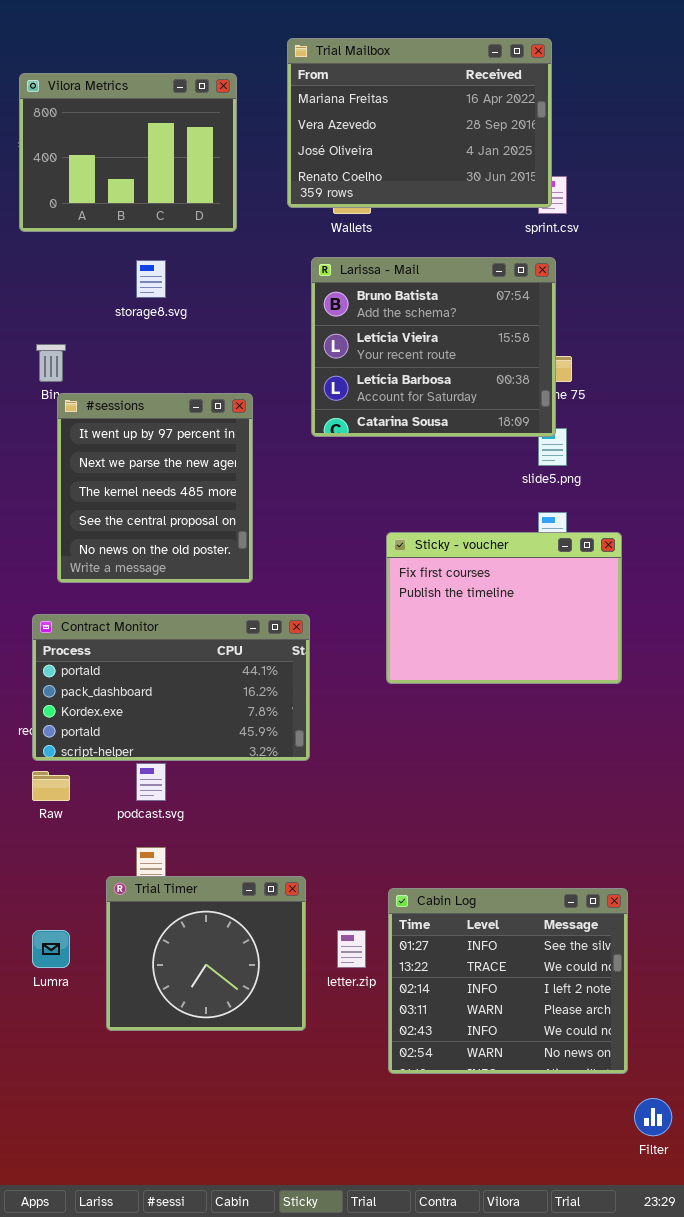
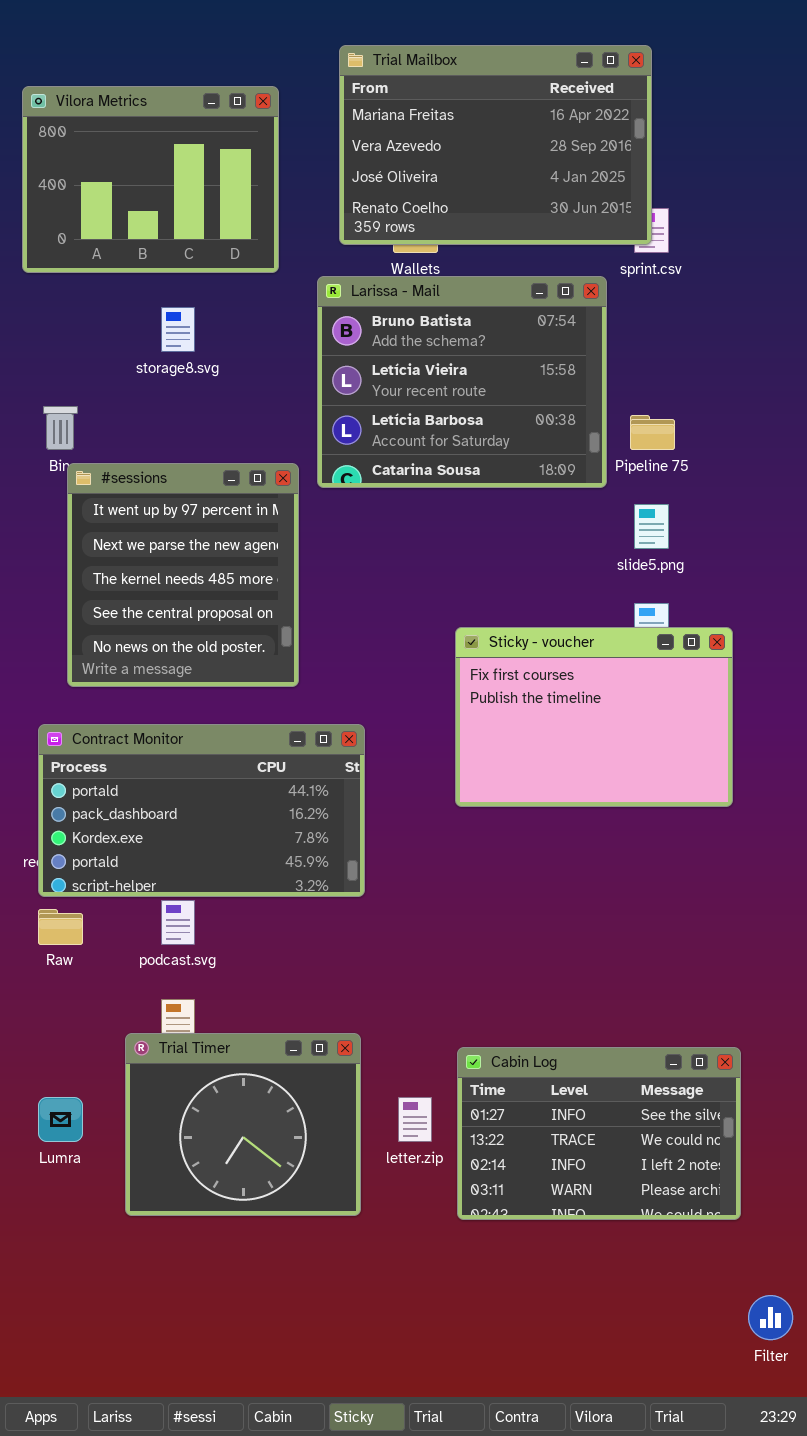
Larissa - Mail: [311,257,556,437] -> [317,276,607,488], moved
Cabin Log: [388,888,628,1074] -> [457,1047,741,1220], resized

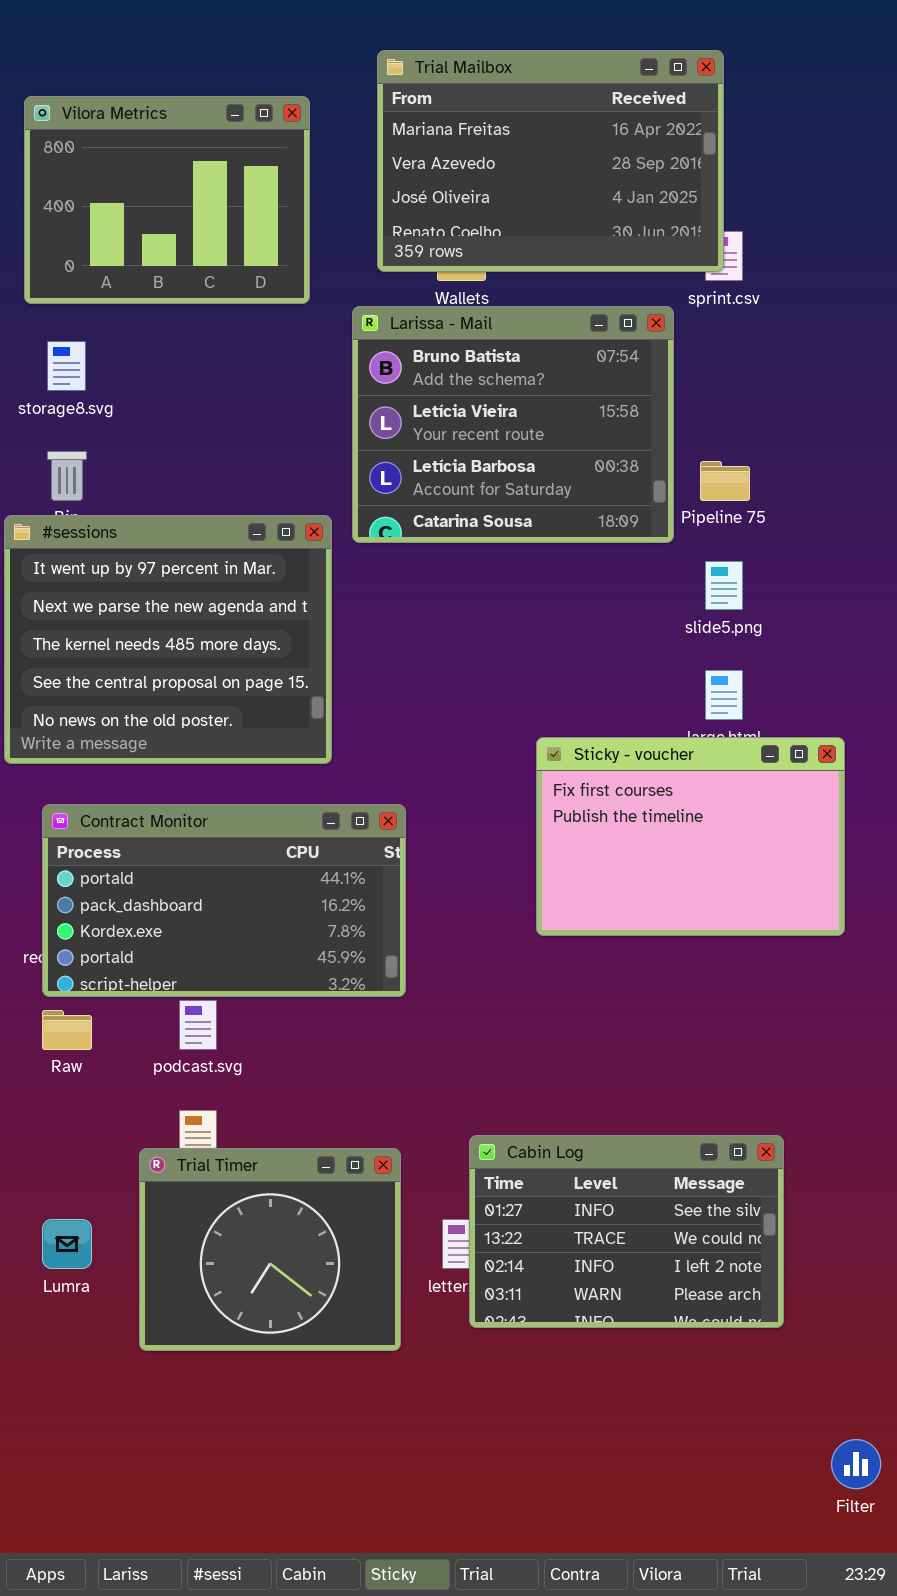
storage8.svg: [161,307,195,352] -> [47,341,86,391], moved
#sessions: [67,463,299,687] -> [4,515,332,764], resized
Sticky - voucher: [455,627,733,807] -> [536,737,845,936], moved
Cabin Log: [457,1047,741,1220] -> [469,1135,784,1328], moved

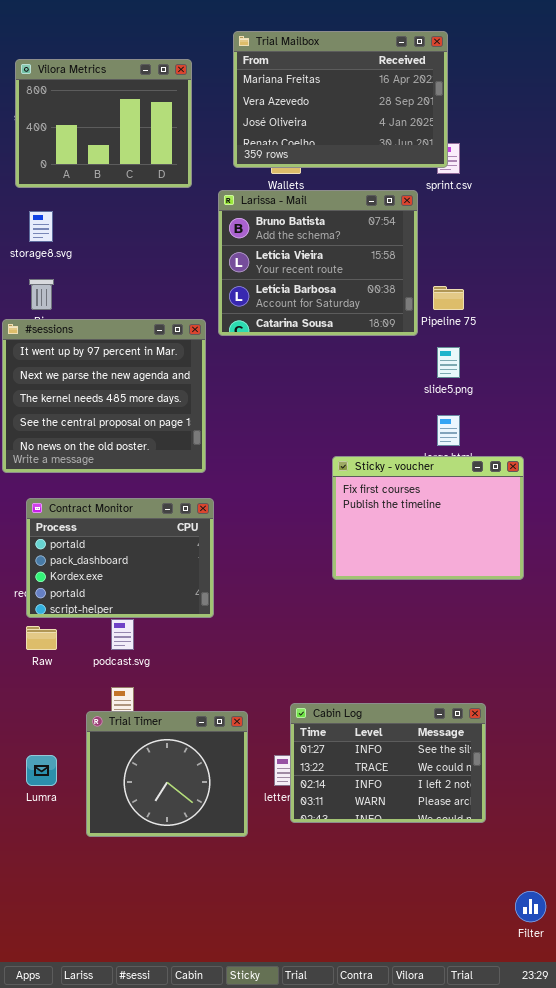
Contract Monitor: [42,804,406,997] -> [26,498,214,618], resized

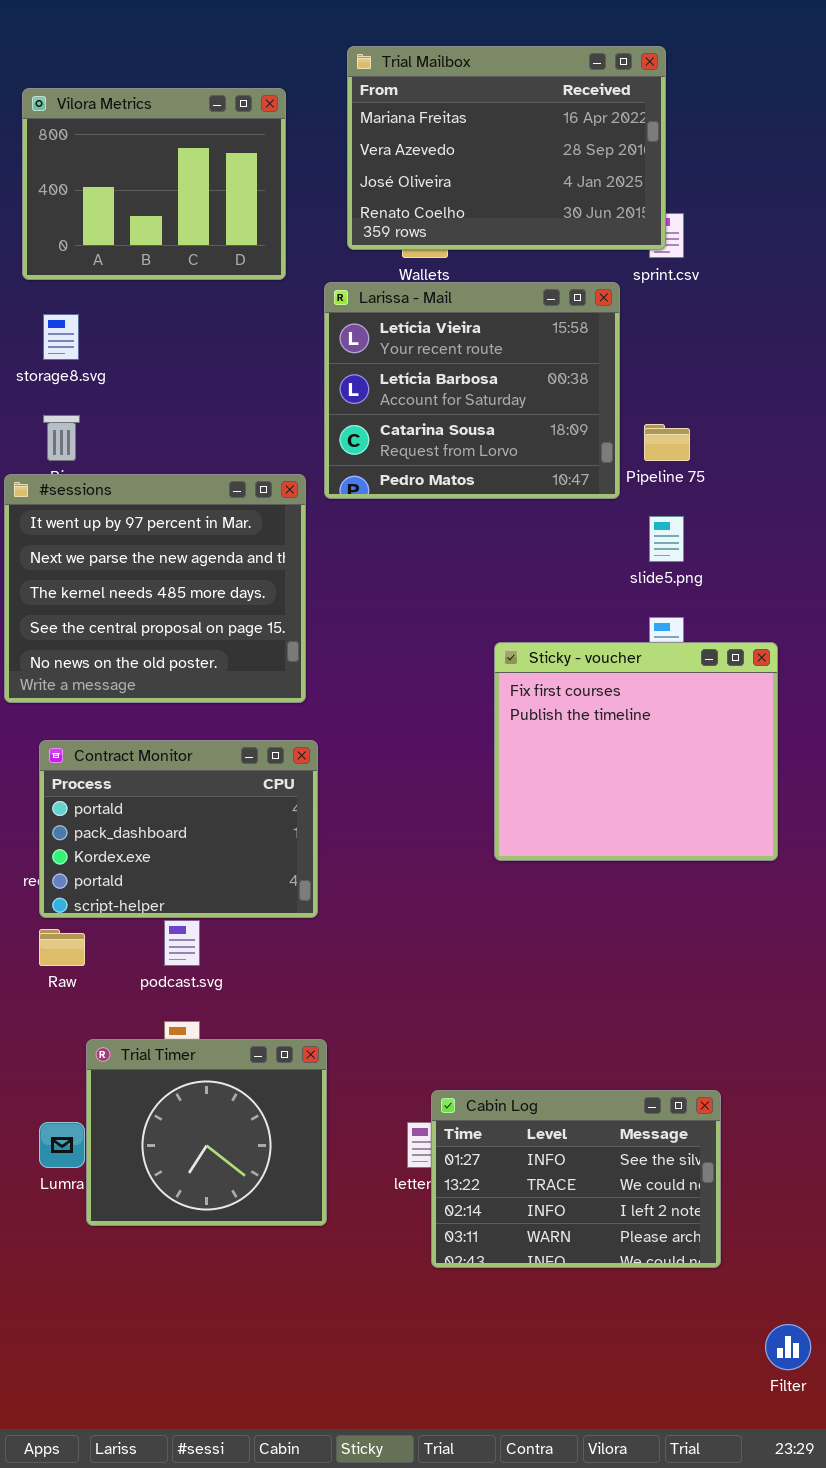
Larissa - Mail: [218,190,418,336] -> [324,282,620,499], scrolled down 1 row
Sticky - voucher: [332,456,524,580] -> [494,642,778,861], resized
Cabin Log: [290,703,486,823] -> [431,1090,721,1268], moved
Trial Timer: [86,711,248,837] -> [86,1039,327,1226], moved

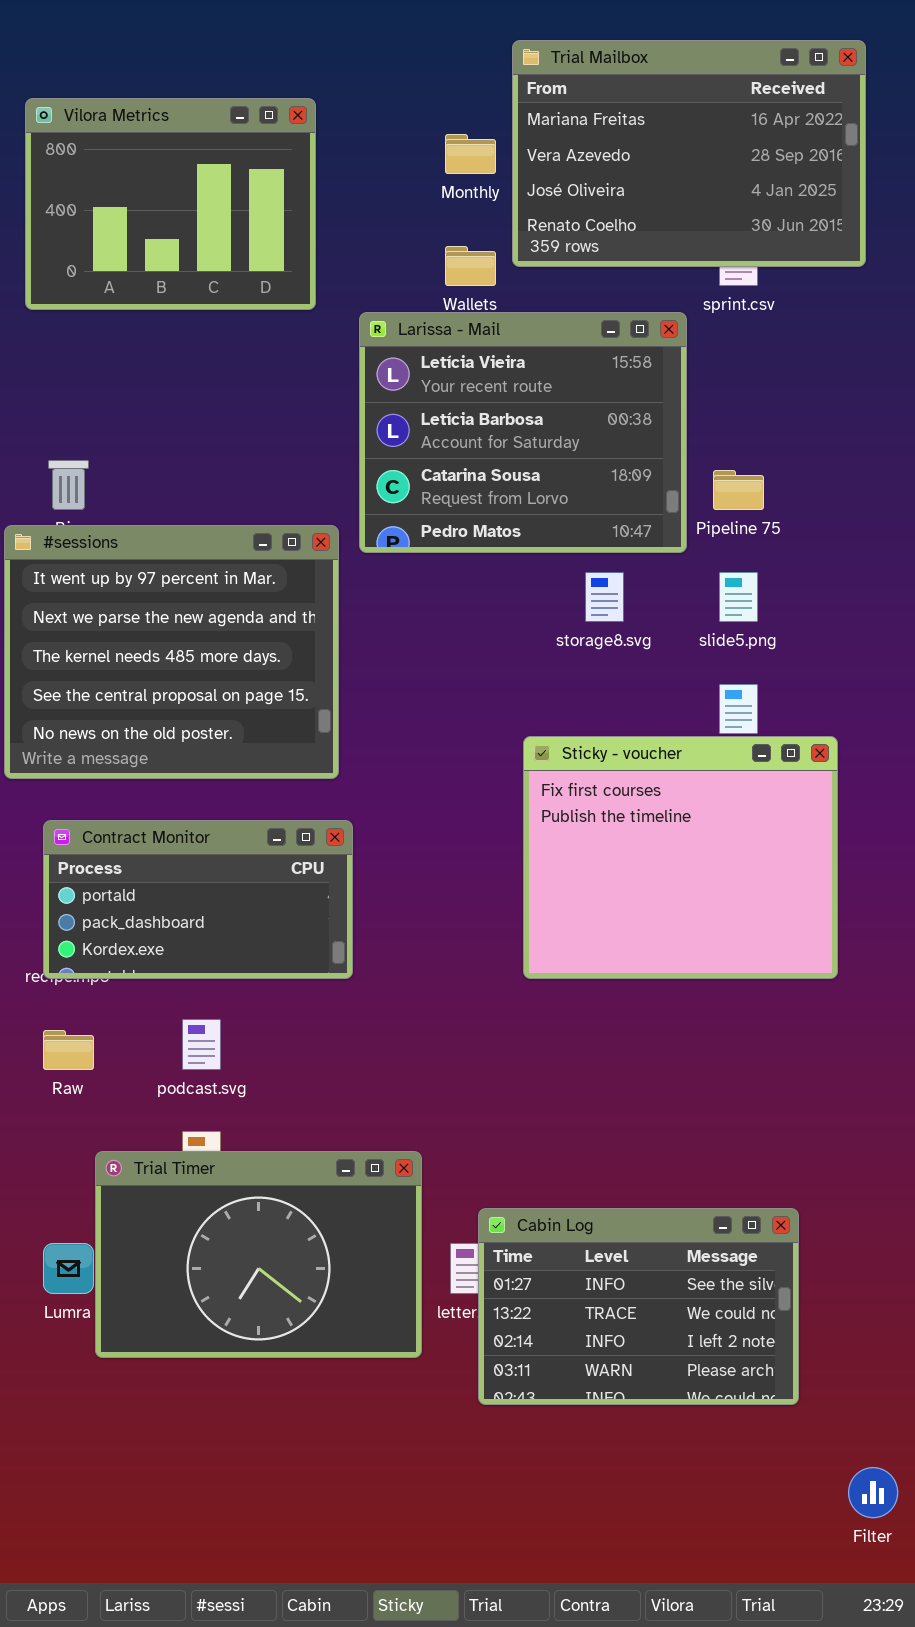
Trial Mailbox: [347,46,666,250] -> [512,40,866,267], moved
storage8.svg: [43,314,79,360] -> [585,572,624,622], moved
Sticky - voucher: [494,642,778,861] -> [523,736,838,979], moved
Contract Monitor: [39,740,318,918] -> [43,820,353,979], resized
Trial Timer: [86,1039,327,1226] -> [95,1151,422,1358], resized

